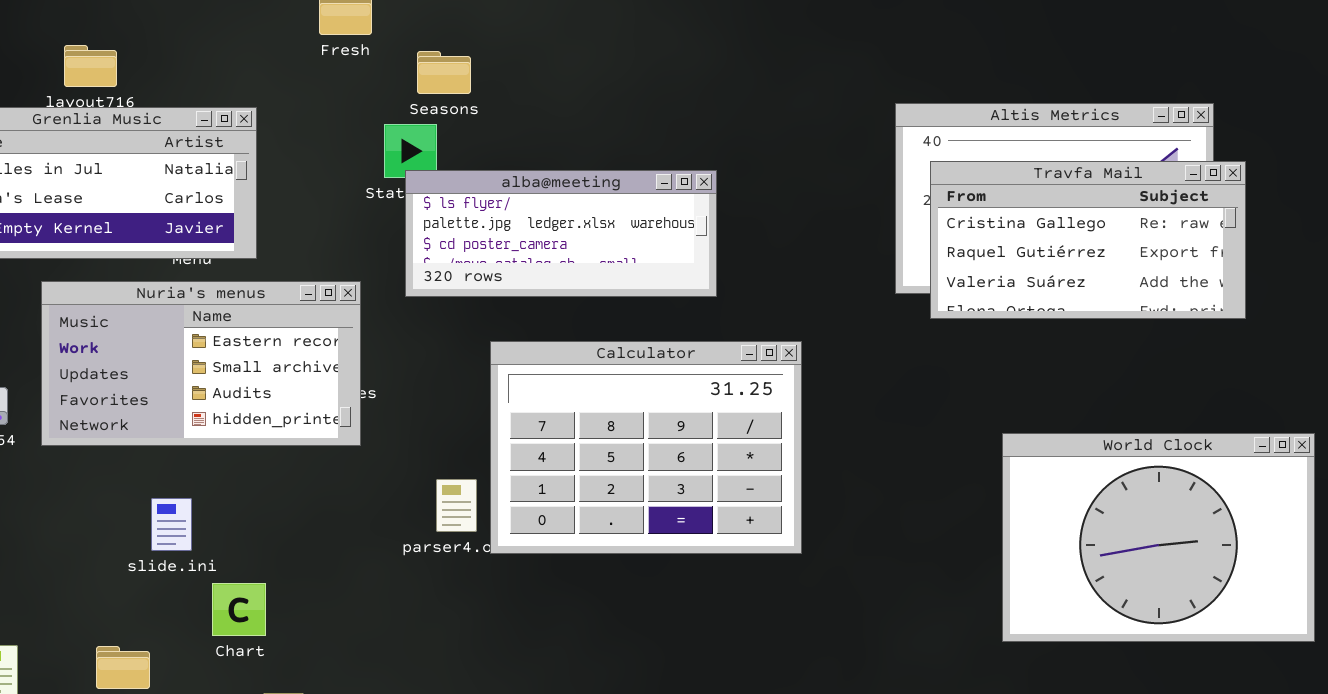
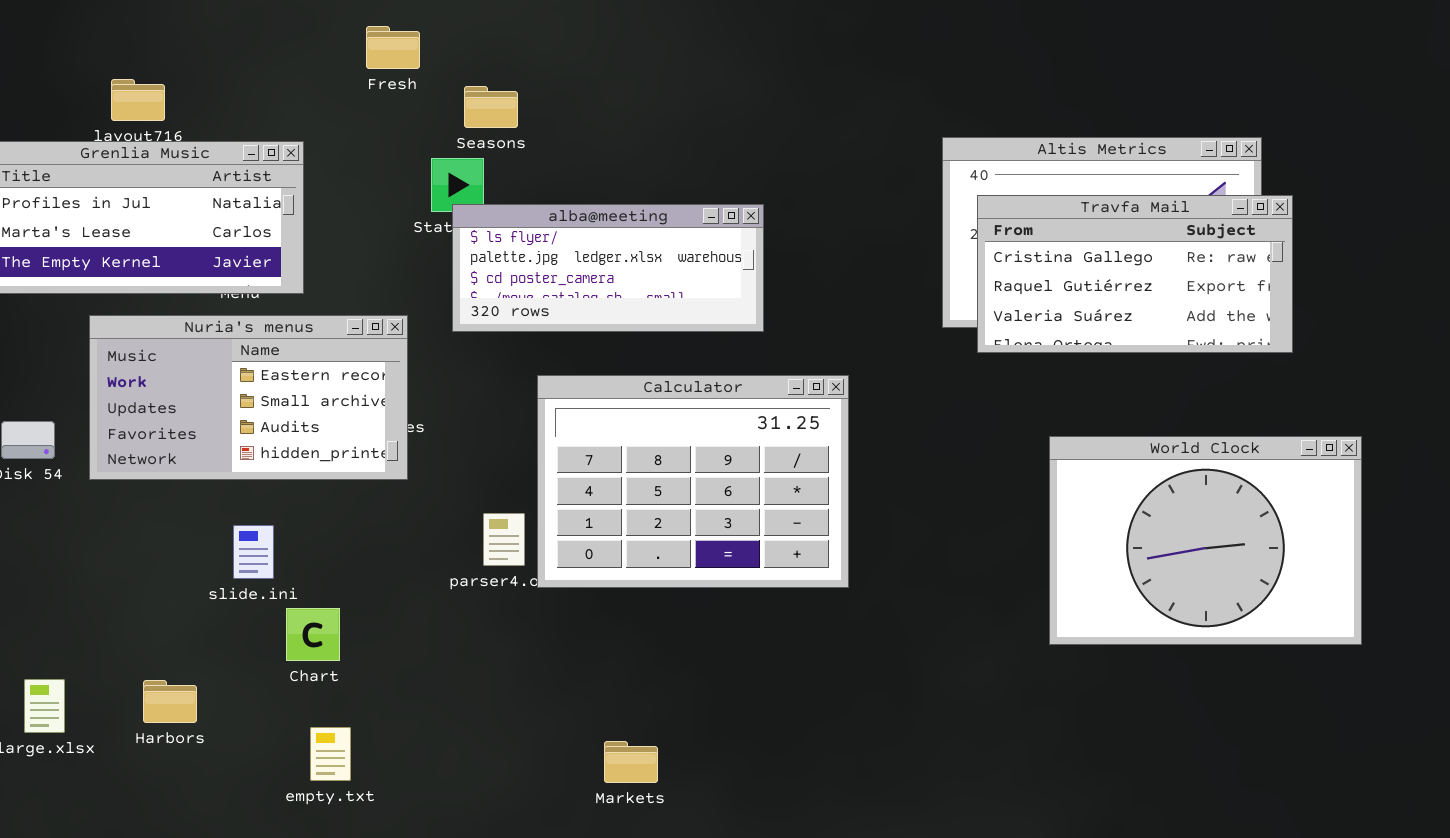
World Clock: [1002,433,1315,642] -> [1049,436,1362,645], moved
slide.ini: [151,498,192,551] -> [233,525,274,579], moved
Chart: [212,583,266,636] -> [286,608,340,661], moved

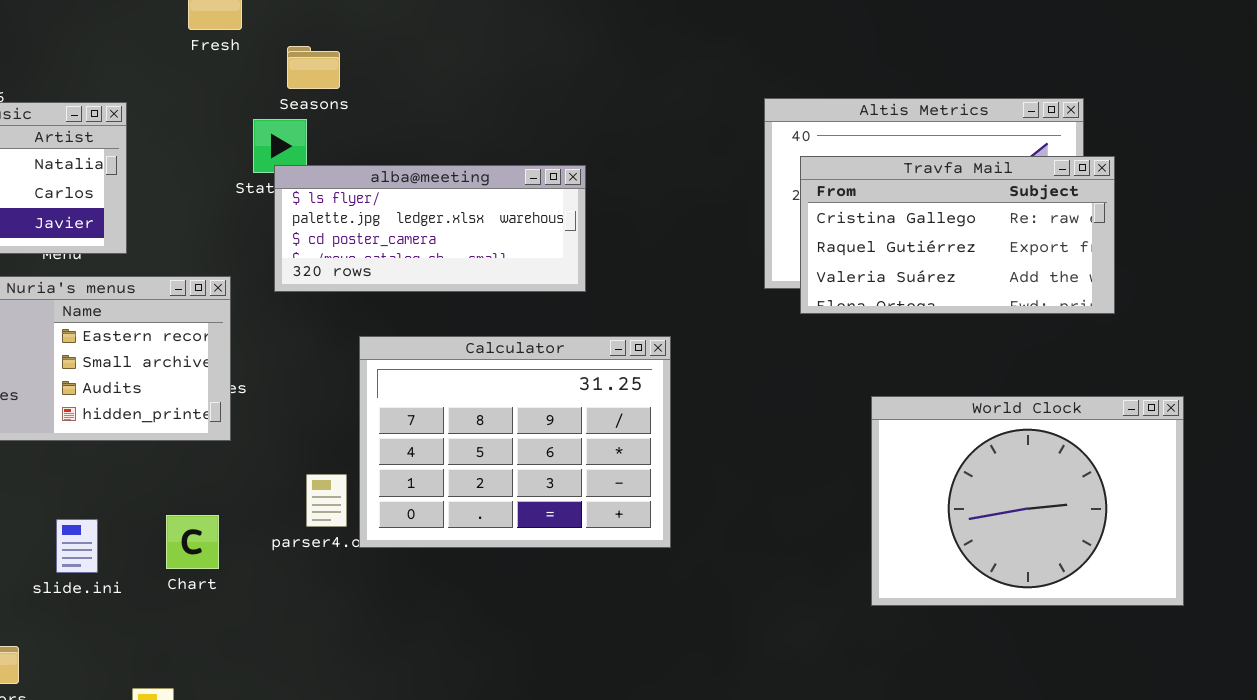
slide.ini: [233,525,274,579] -> [56,519,98,573], moved
Chart: [286,608,340,661] -> [166,515,219,569], moved

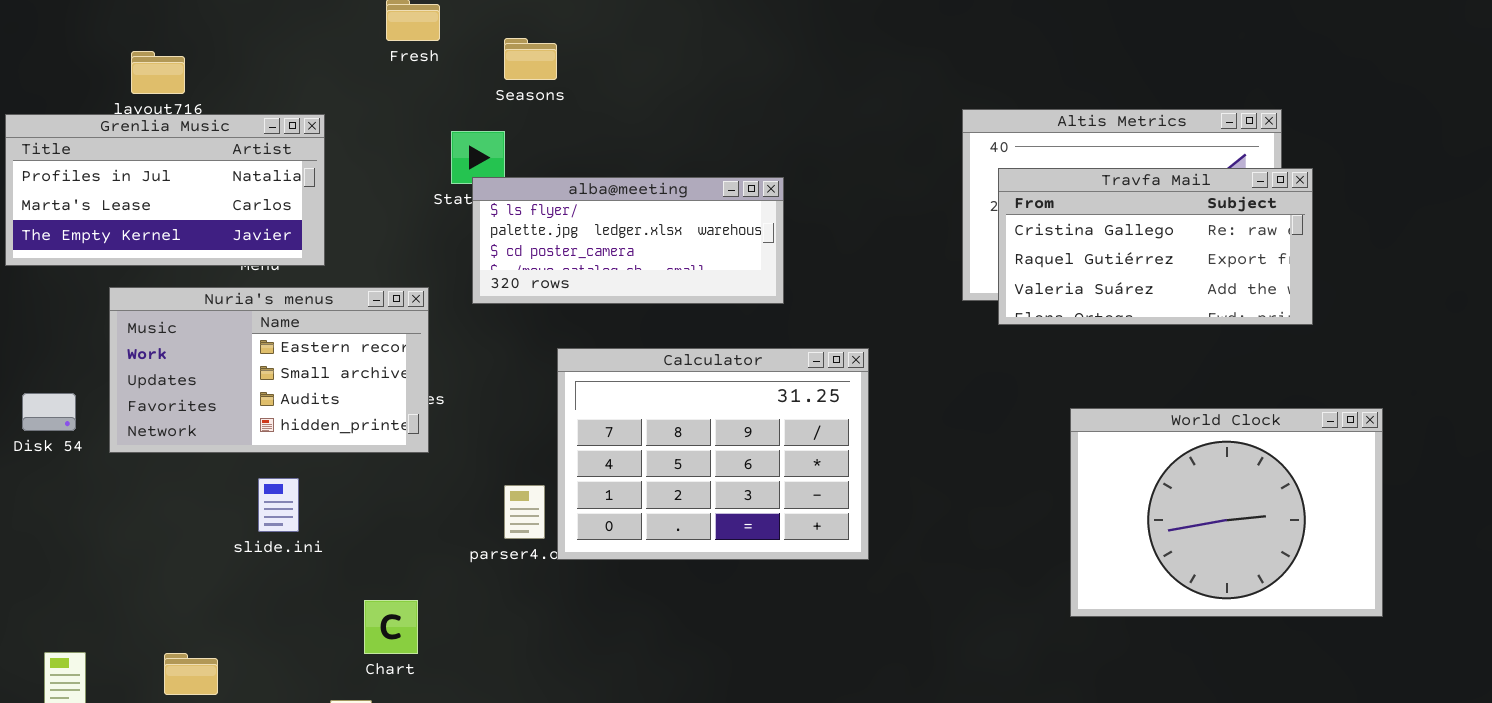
Seasons: [287,46,340,89] -> [504,38,557,80], moved
Chart: [166,515,219,569] -> [364,600,418,654], moved
slide.ini: [56,519,98,573] -> [258,478,299,532], moved

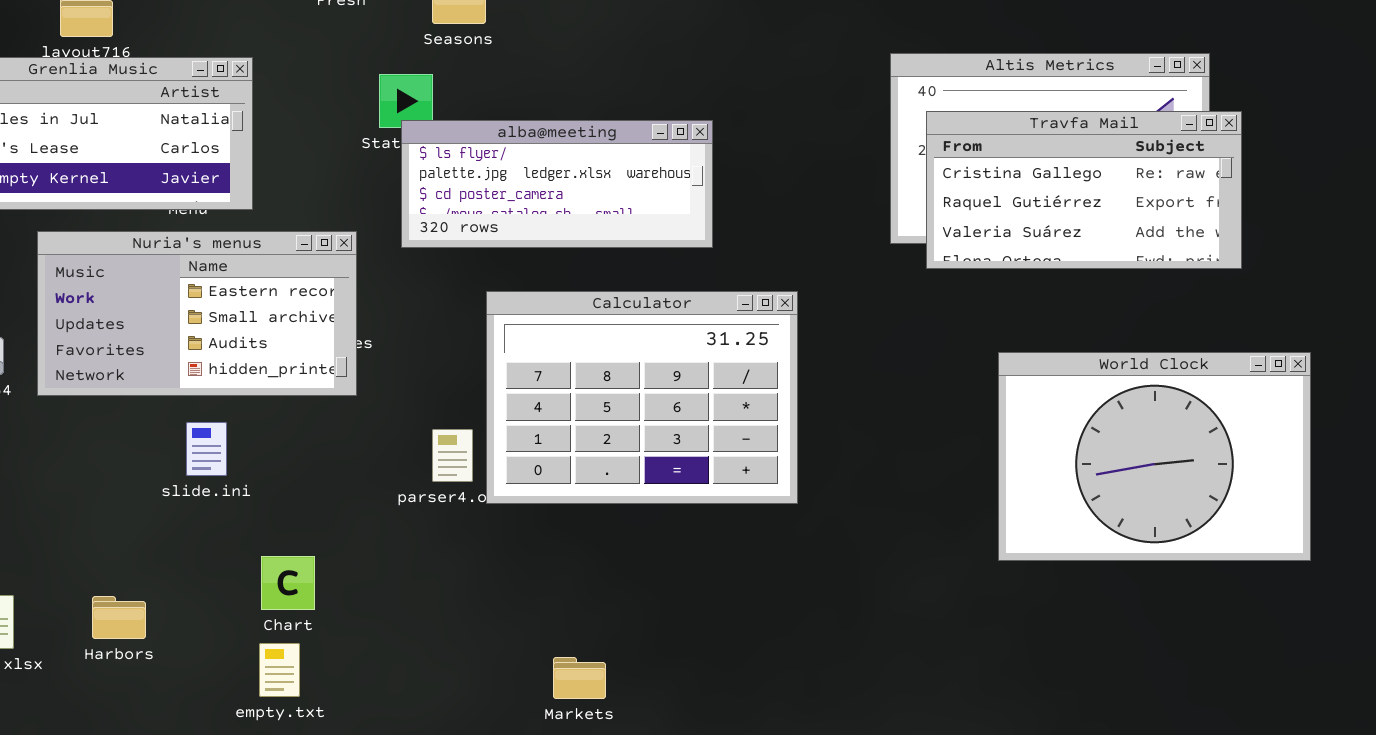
Chart: [364,600,418,654] -> [261,556,315,610], moved

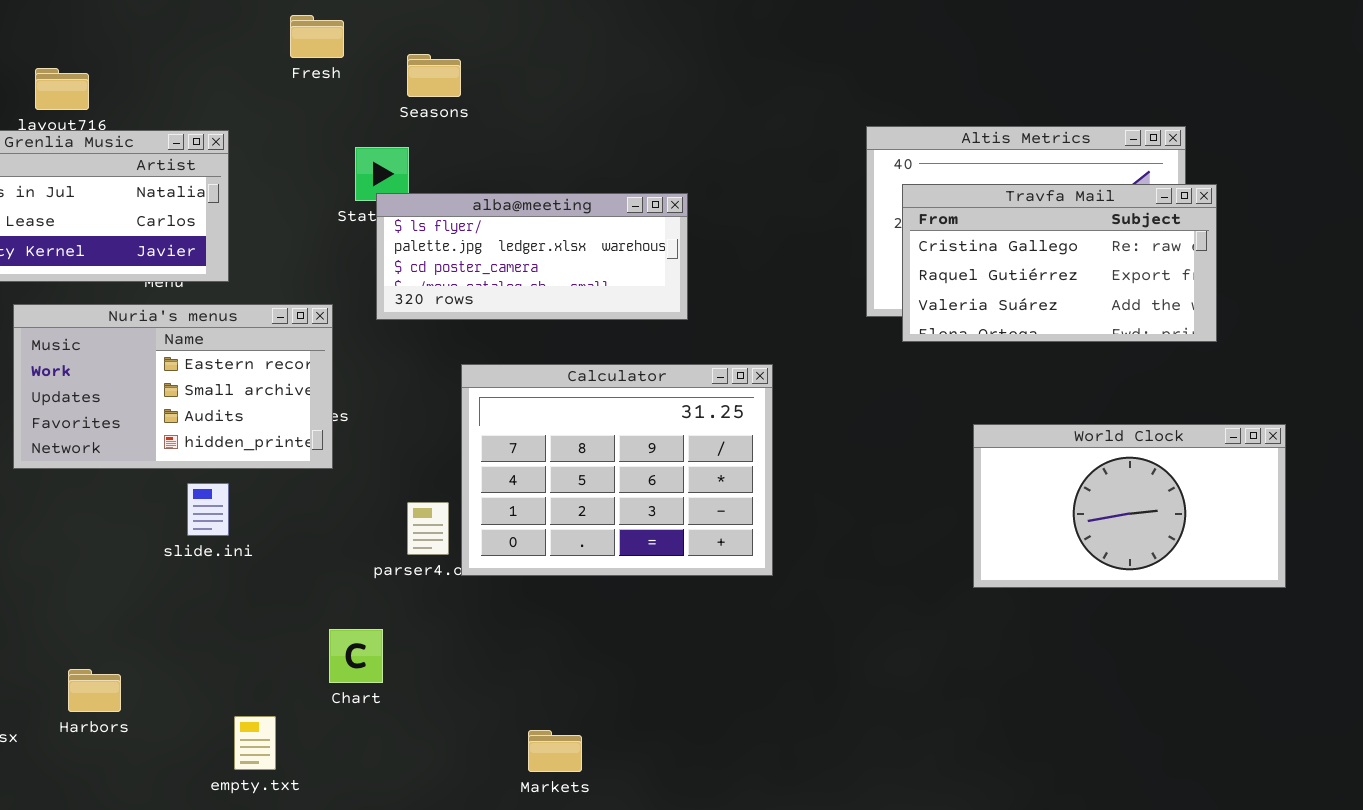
World Clock: [998,352,1311,561] -> [973,424,1286,588], resized
slide.ini: [186,422,227,476] -> [187,483,229,536], moved
Chart: [261,556,315,610] -> [329,629,383,683], moved

